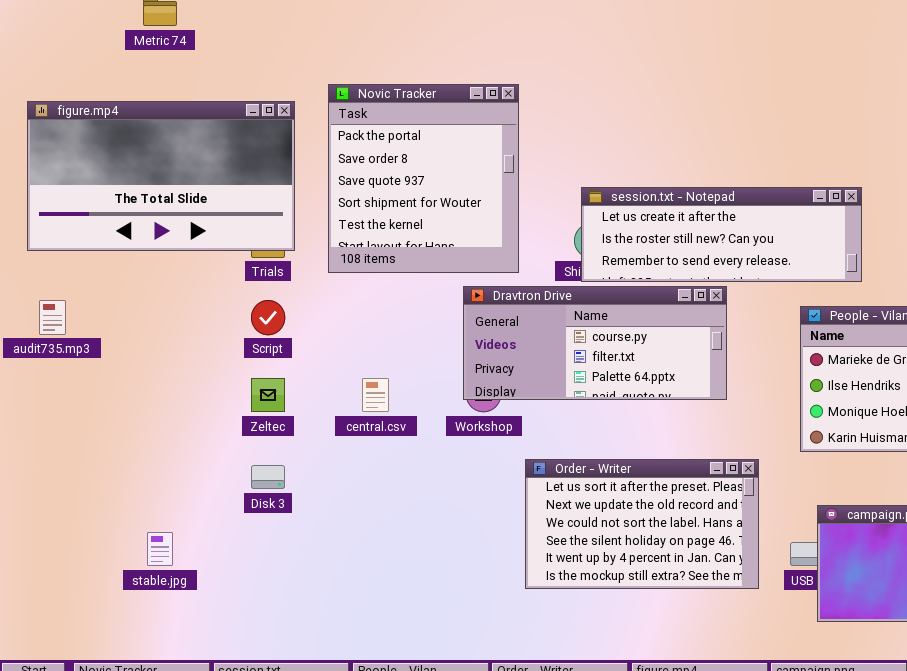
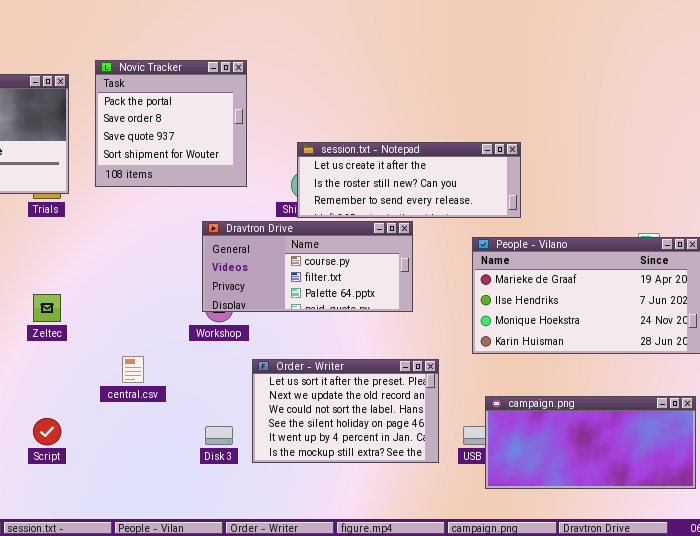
Novic Tracker: [328,84,519,273] -> [95,60,247,187], resized
Script: [251,300,285,335] -> [33,418,61,445], moved
central.csv: [362,378,389,412] -> [122,356,144,383], moved
Disk 3: [251,465,285,489] -> [205,426,233,445], moved

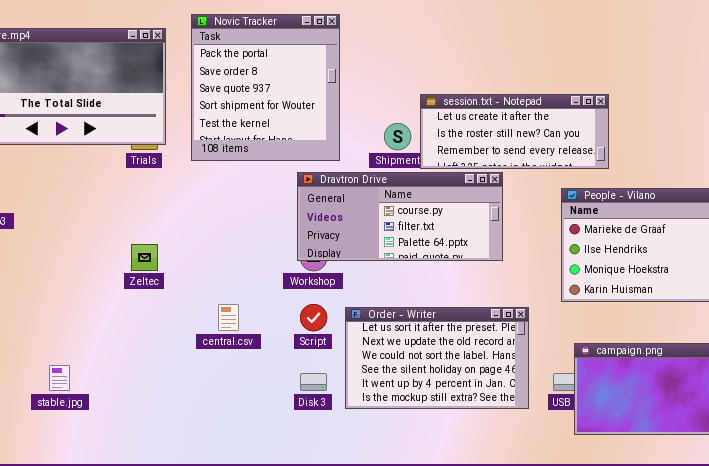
Novic Tracker: [95,60,247,187] -> [191,14,340,161], resized
session.txt - Notepad: [297,142,521,218] -> [420,94,609,169], resized
Script: [33,418,61,445] -> [300,304,327,331], moved

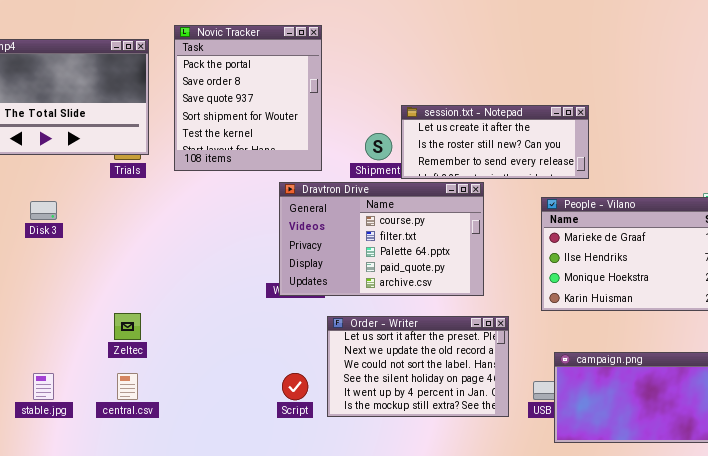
Dravtron Drive: [297,172,503,261] -> [279,182,484,296], resized
Zeltec: [131,244,158,271] -> [114,313,141,340], moved
central.csv: [218,304,239,331] -> [117,373,138,400], moved
Script: [300,304,327,331] -> [282,373,308,400], moved
Disk 3: [300,373,327,391] -> [30,201,57,220], moved

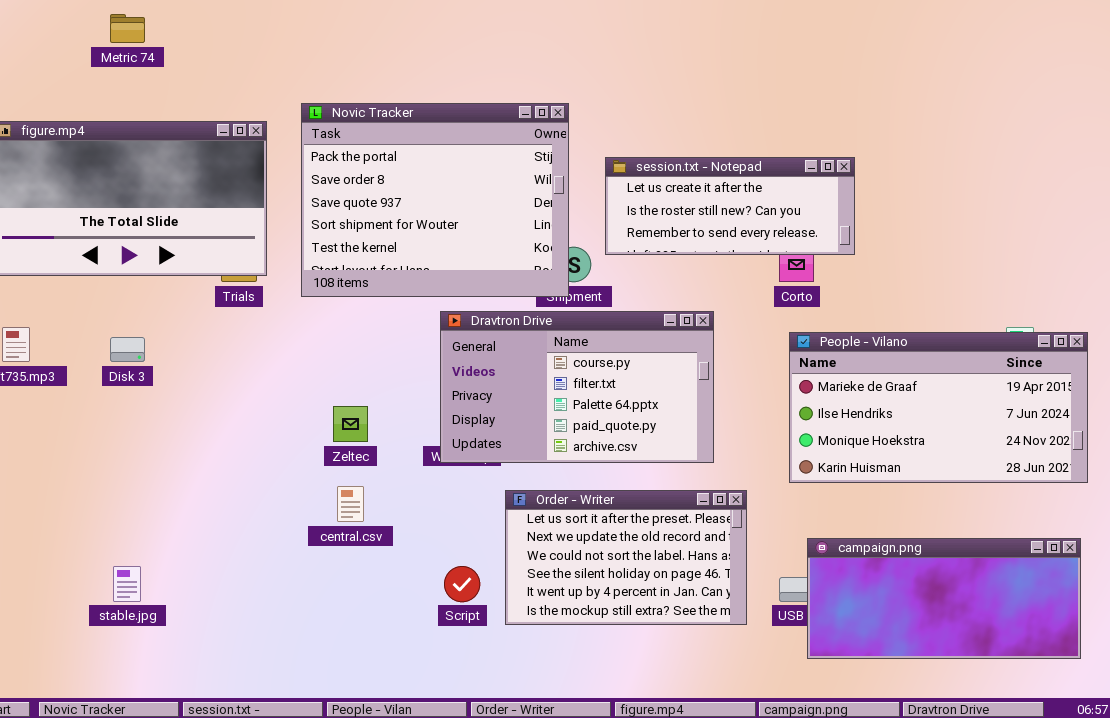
Novic Tracker: [174,25,322,171] -> [301,103,569,297], resized
session.txt - Notepad: [401,105,589,179] -> [605,157,855,255], moved
Zeltec: [114,313,141,340] -> [333,406,368,442], moved
central.csv: [117,373,138,400] -> [337,486,364,522], moved

